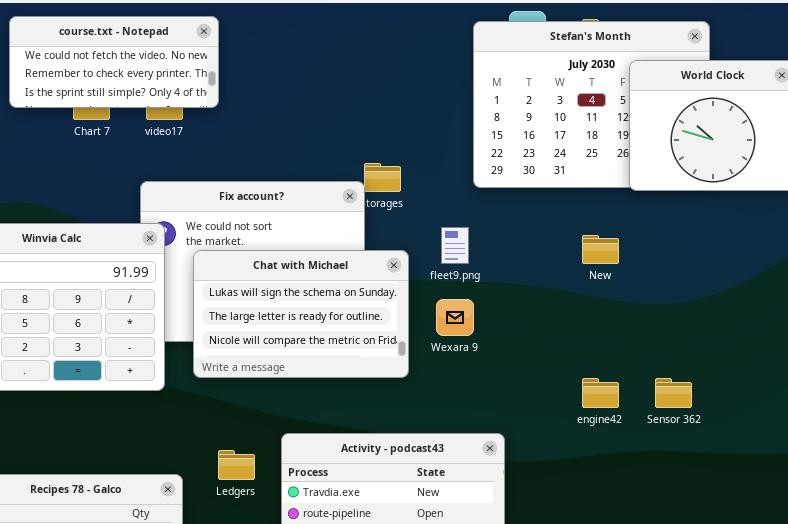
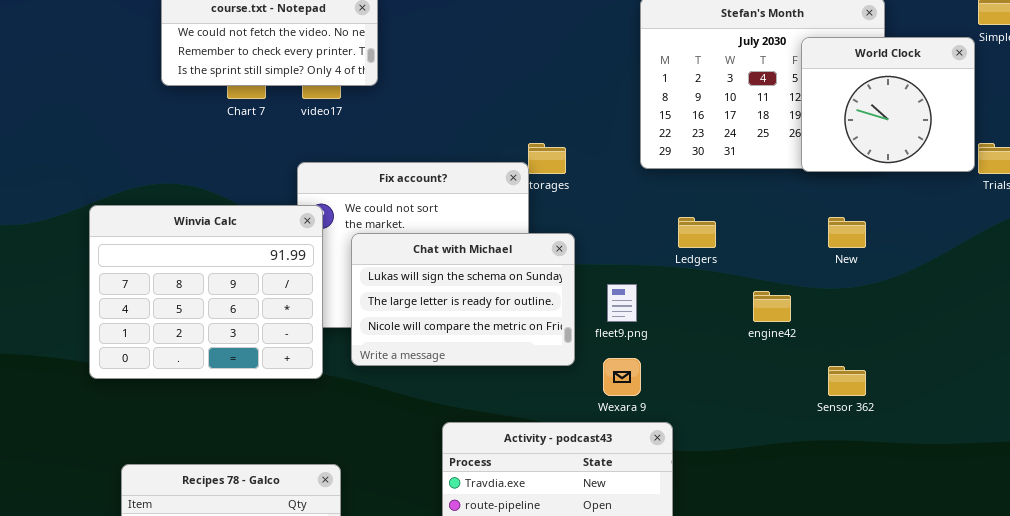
fleet9.png: [441,227,469,264] -> [607,284,637,322], moved
New: [582,235,619,264] -> [828,217,866,248], moved
Wexara 9: [436,299,474,336] -> [603,358,641,396], moved
engine42: [582,378,619,408] -> [753,291,791,322], moved
Ledgers: [218,450,255,480] -> [678,217,716,248], moved

